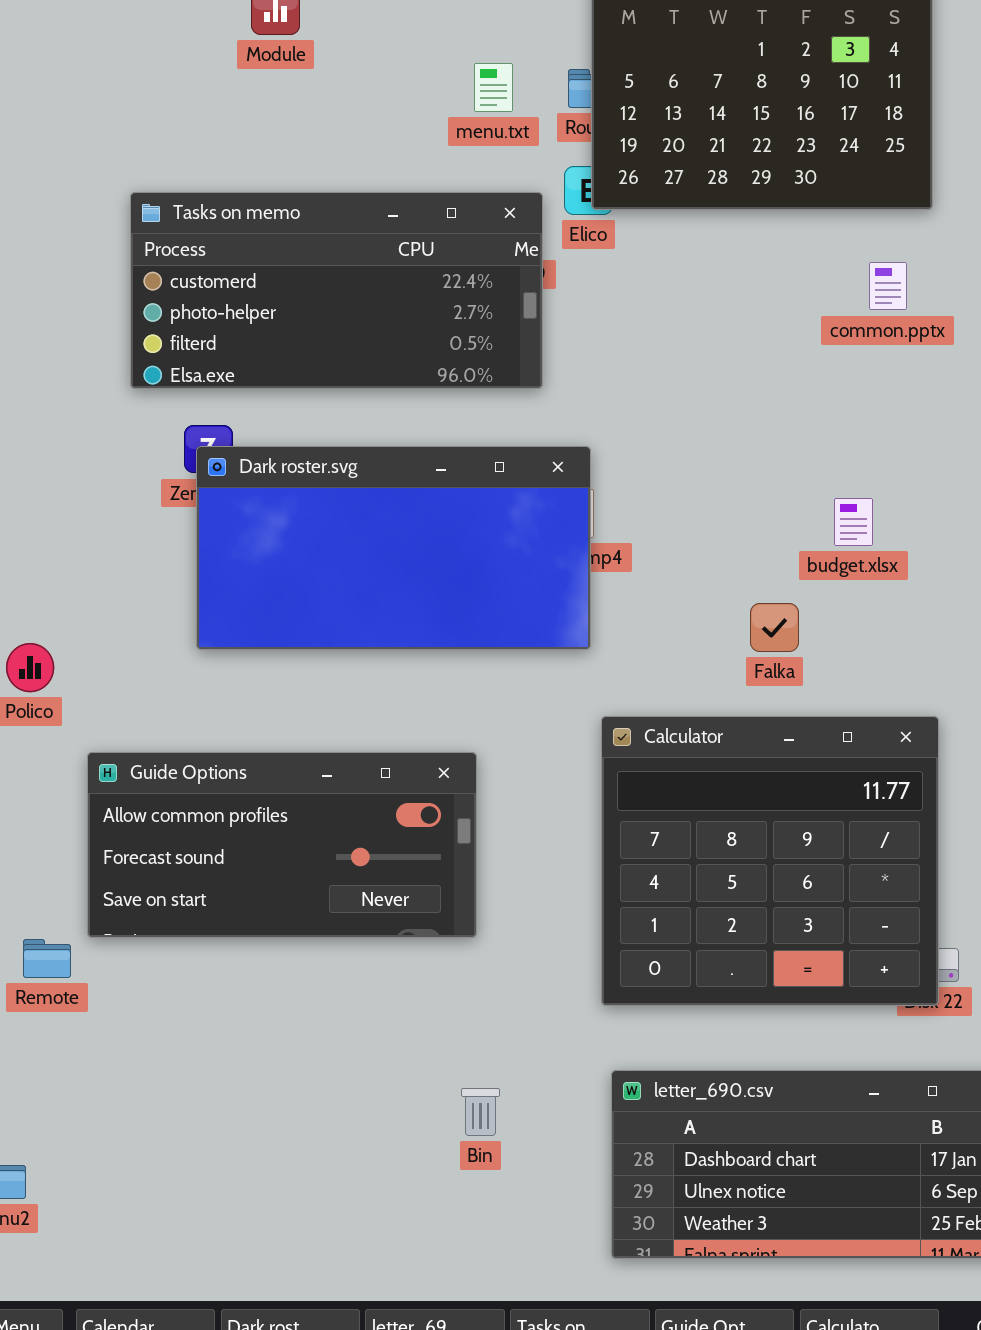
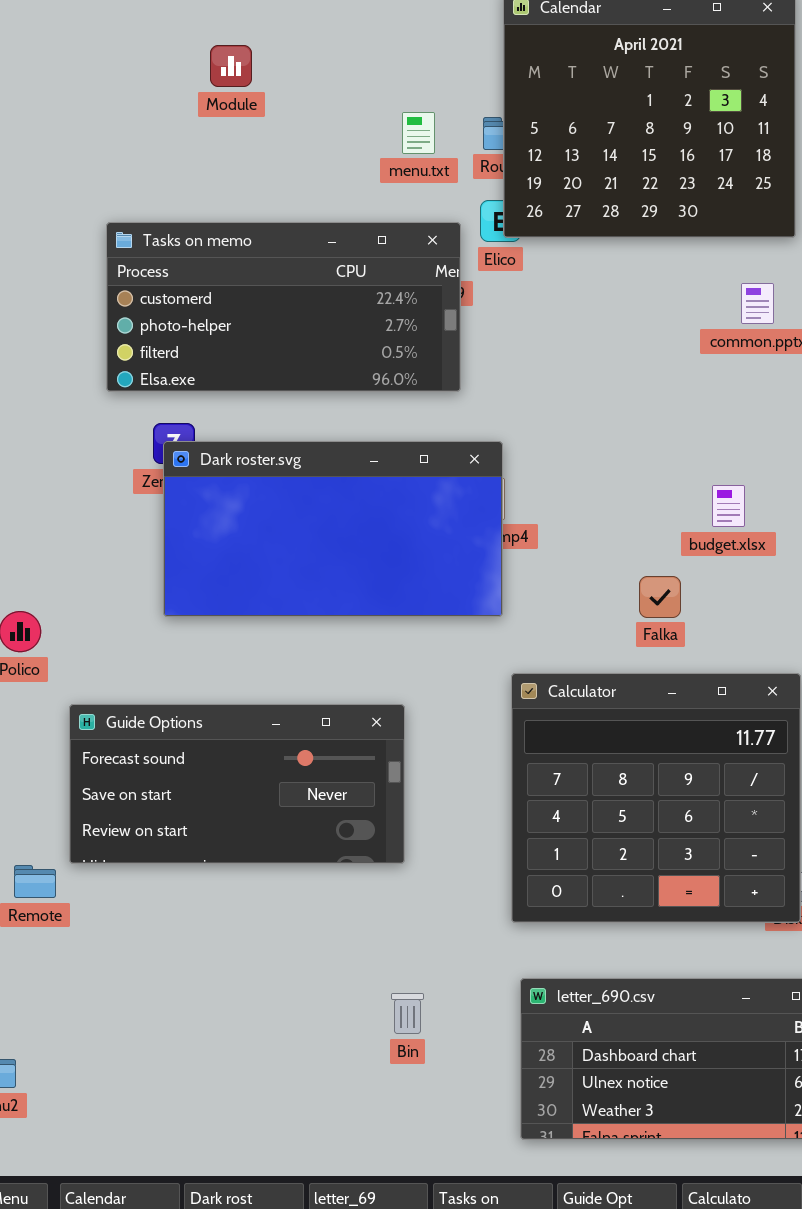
Guide Options: [87,752,477,938] -> [69,704,405,864], scrolled down 1 row

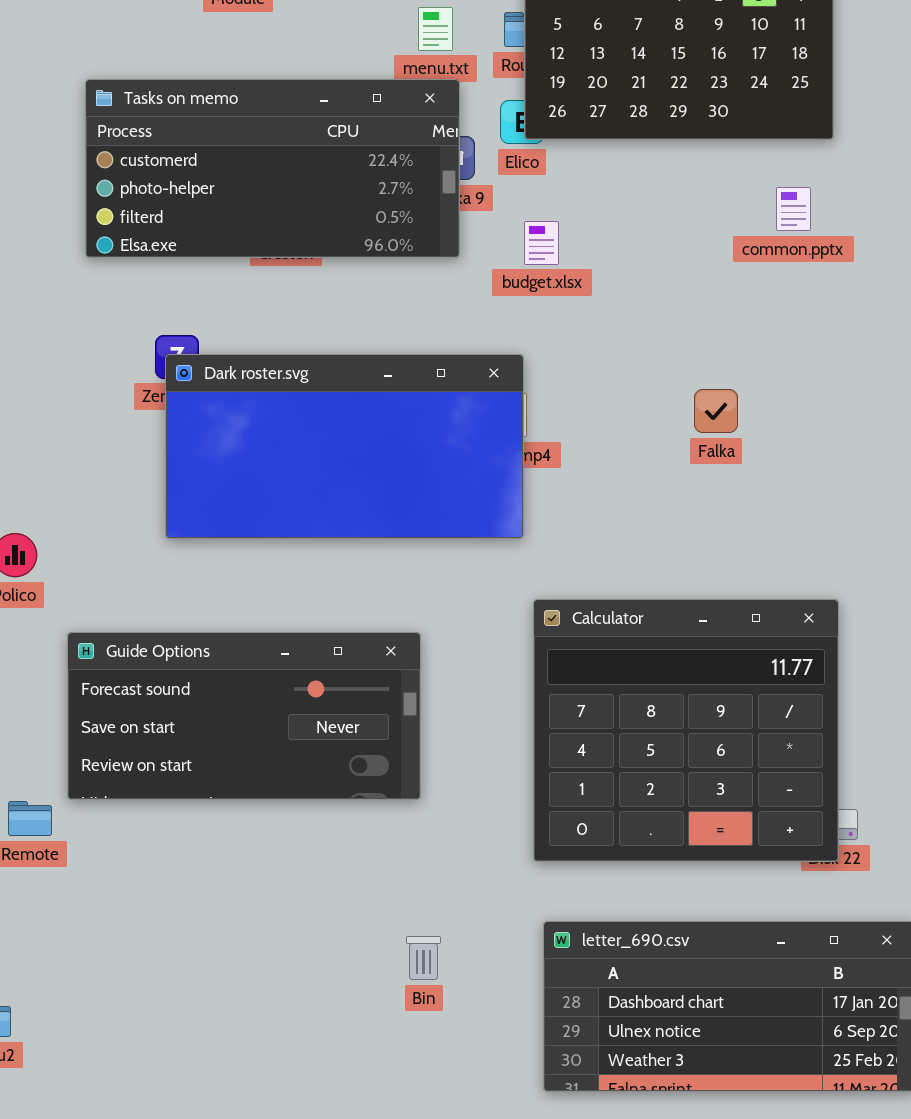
Tasks on memo: [106,222,461,392] -> [85,79,460,258], moved
budget.xlsx: [712,485,745,527] -> [524,221,559,265], moved
Falka: [639,576,681,618] -> [694,389,738,433], moved

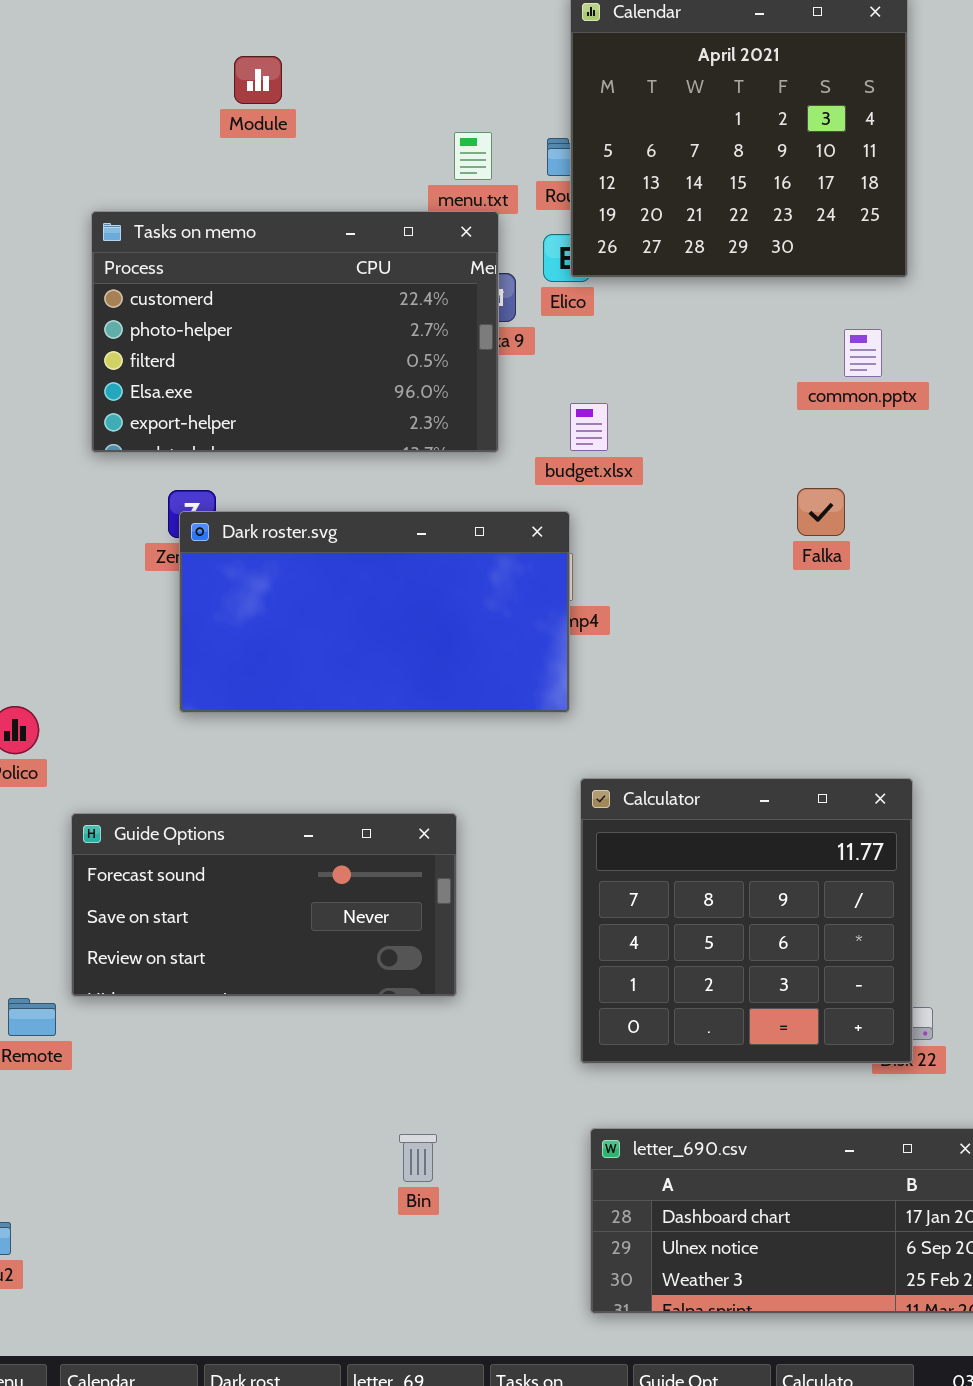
Tasks on memo: [85,79,460,258] -> [91,211,499,453], resized
budget.xlsx: [524,221,559,265] -> [570,403,608,451], moved
Falka: [694,389,738,433] -> [797,488,845,536], moved
Bin: [406,936,441,980] -> [399,1134,437,1182], moved

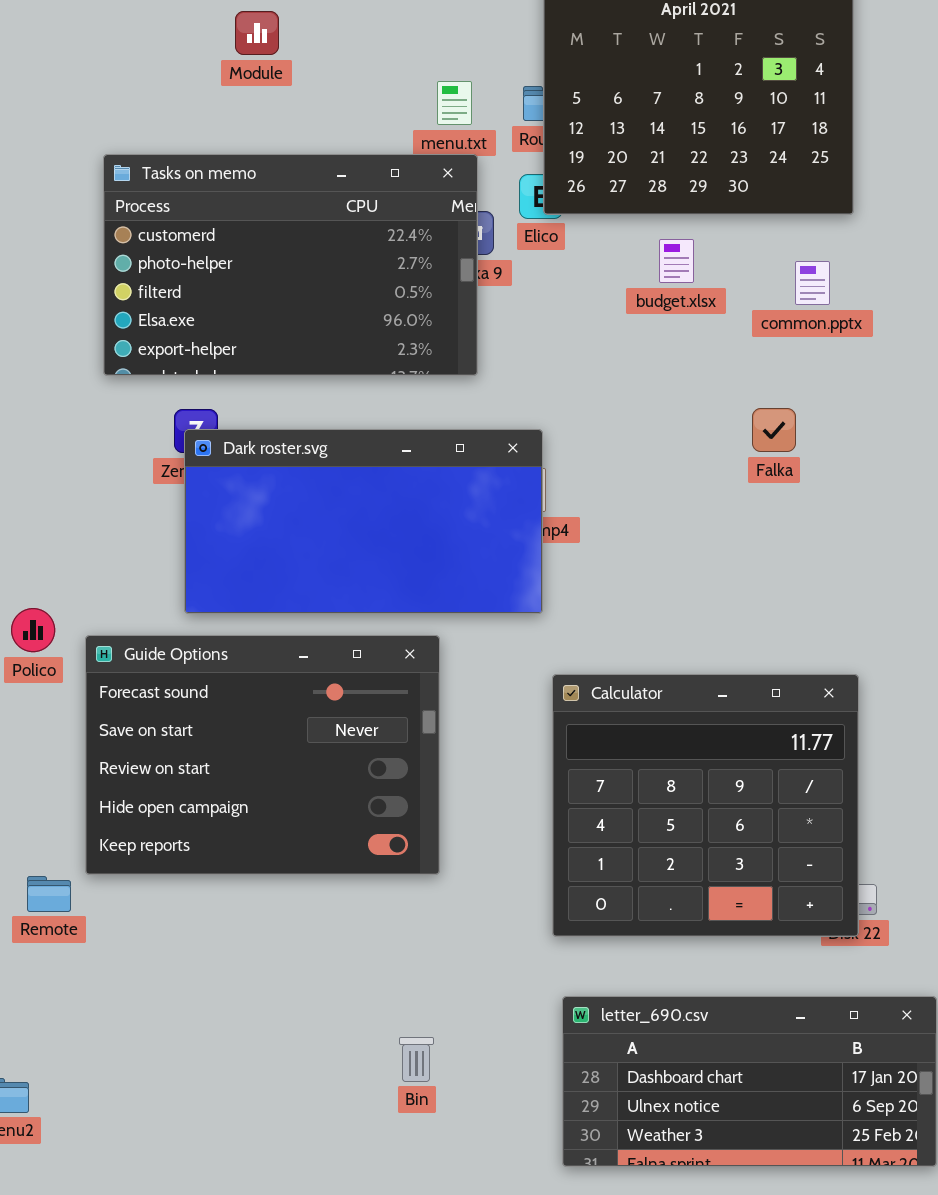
budget.xlsx: [570,403,608,451] -> [659,239,694,283], moved
Guide Options: [71,813,457,997] -> [85,635,440,875], resized
Bin: [399,1134,437,1182] -> [399,1037,434,1082], moved

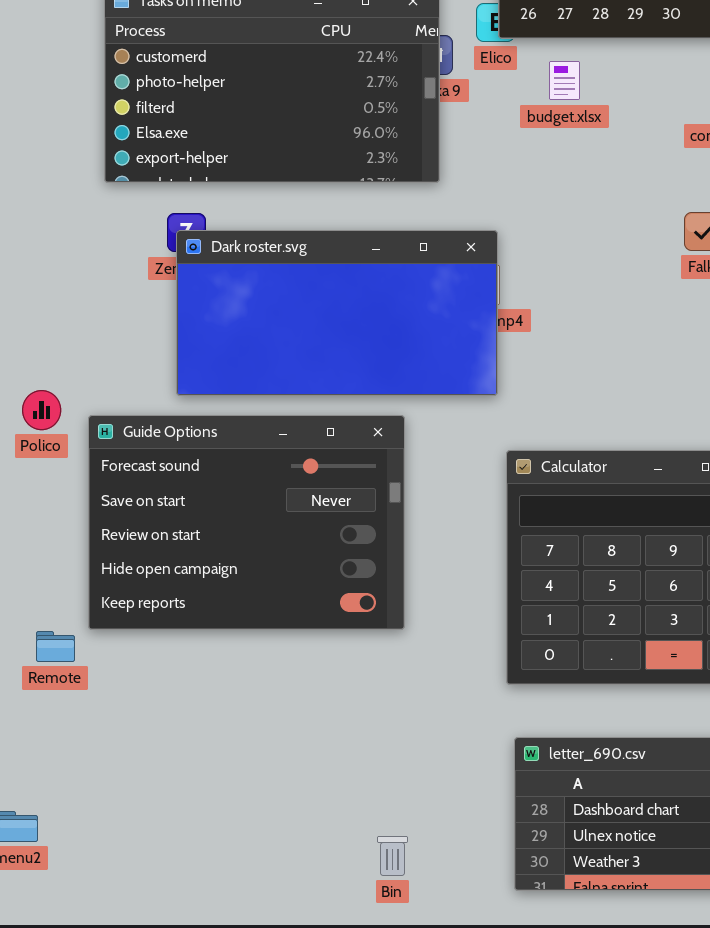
budget.xlsx: [659,239,694,283] -> [549,61,580,100], moved
Bin: [399,1037,434,1082] -> [377,836,408,876], moved

